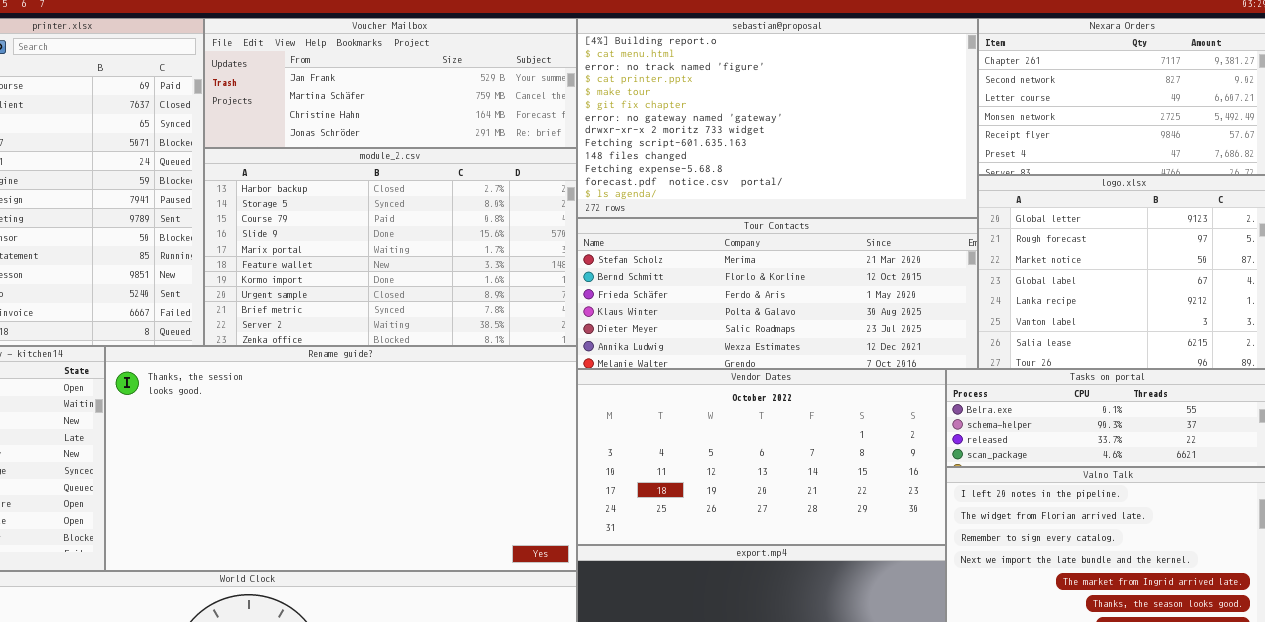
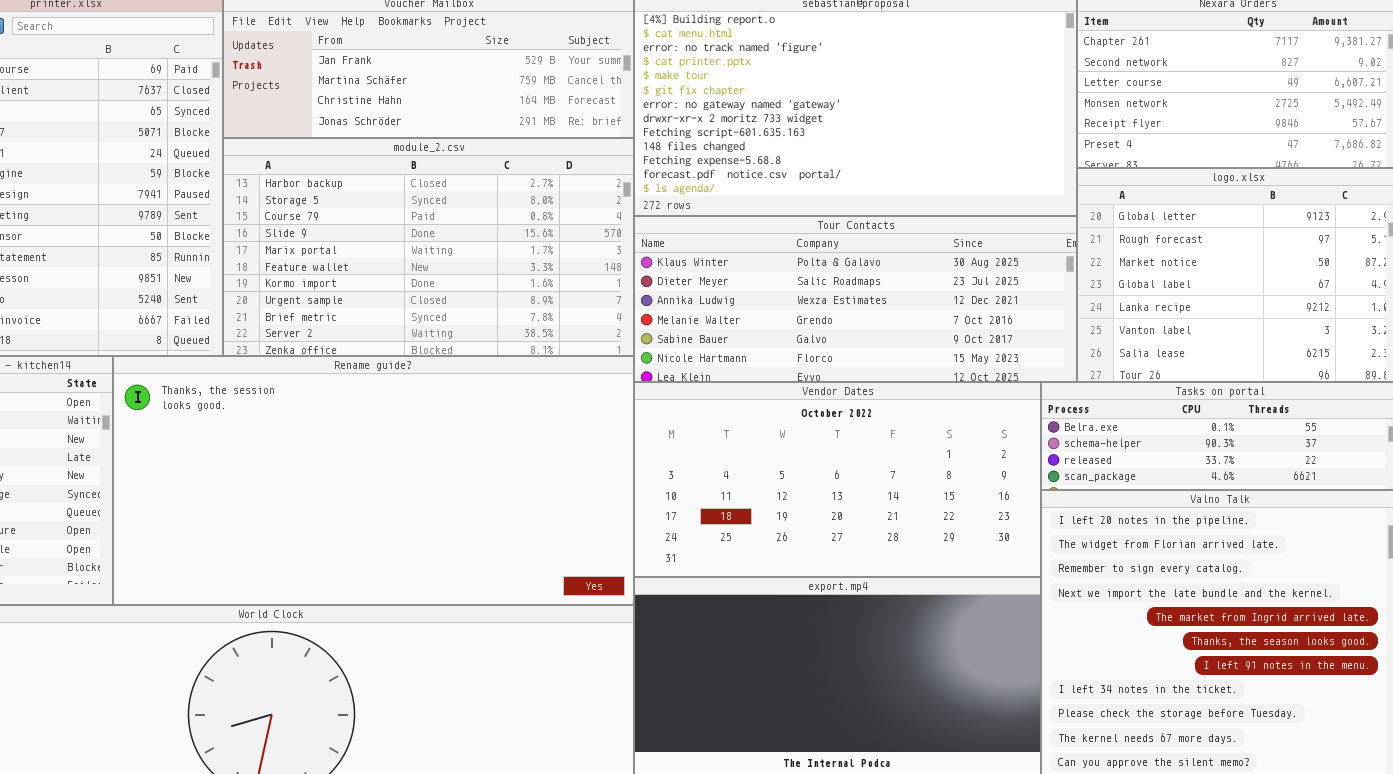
Tour Contacts: [577,218,978,369] -> [634,216,1077,382], scrolled down 3 rows

